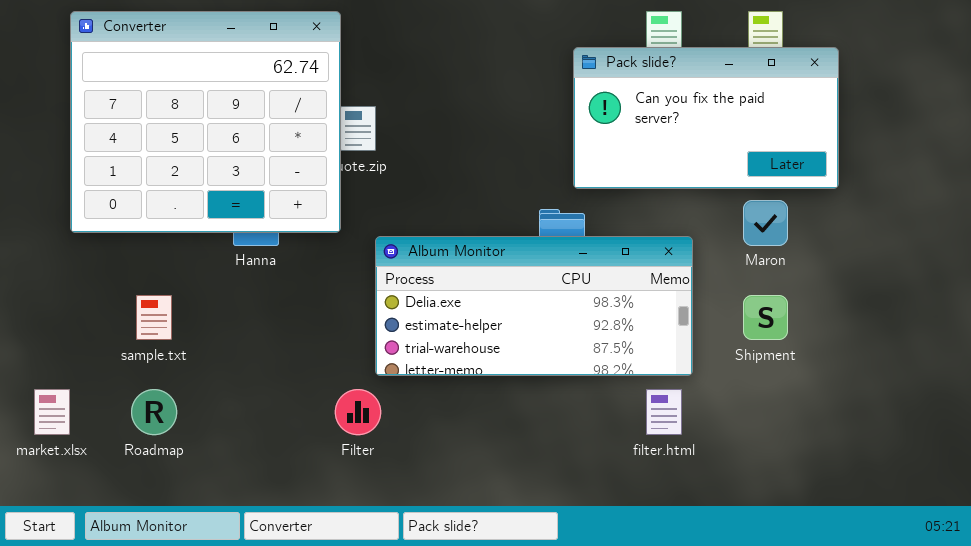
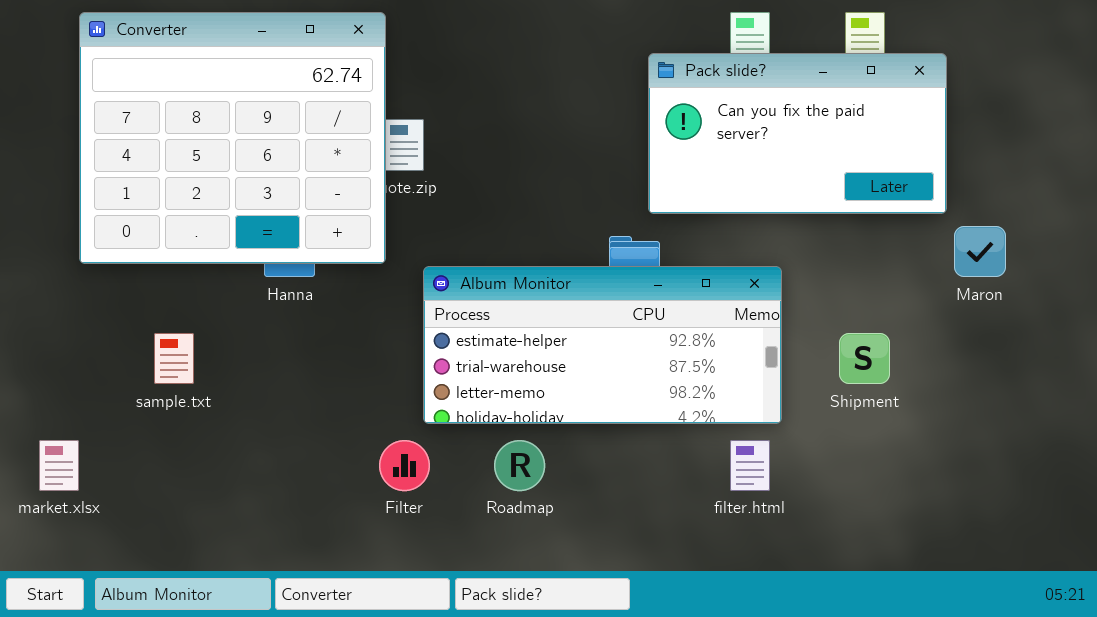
Maron: [743,200,788,246] -> [954,226,1006,277], moved
Album Monitor: [375,236,693,376] -> [423,266,782,424], scrolled down 1 row
Roadmap: [131,389,177,435] -> [494,440,545,491], moved

